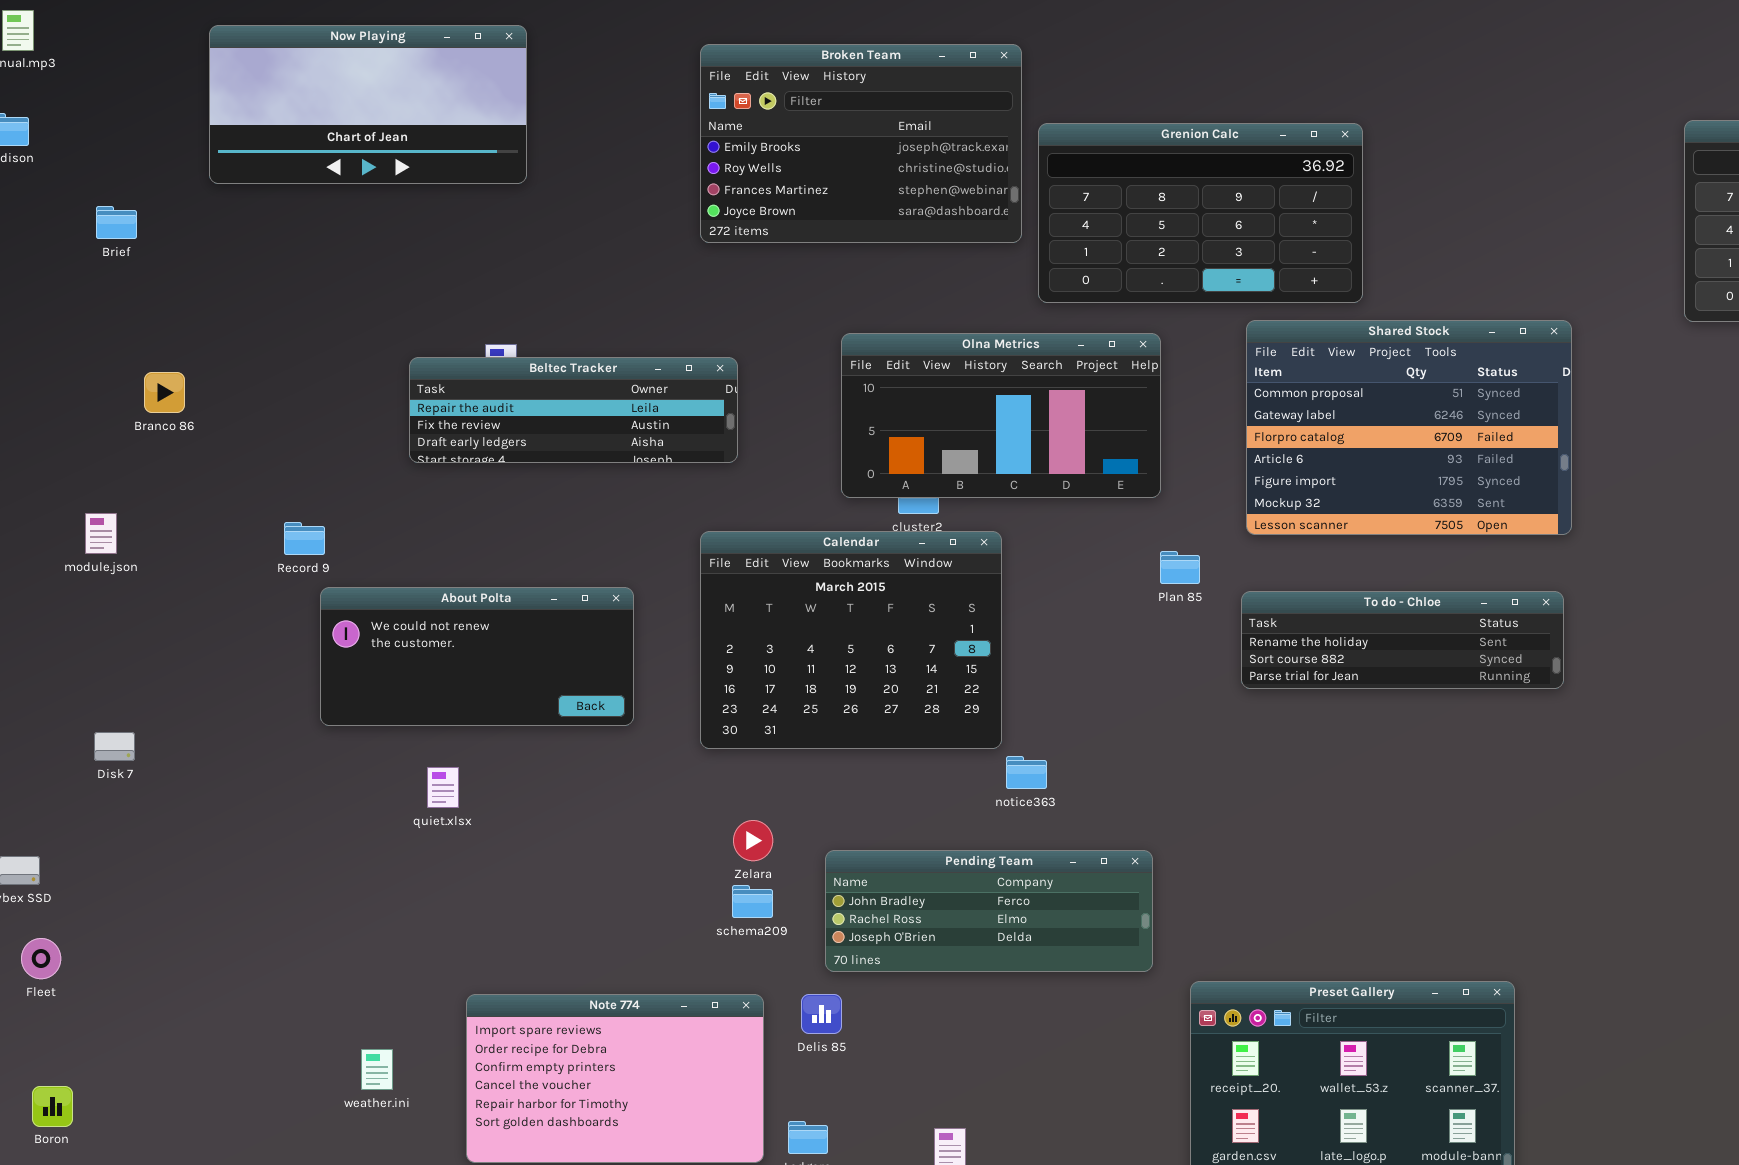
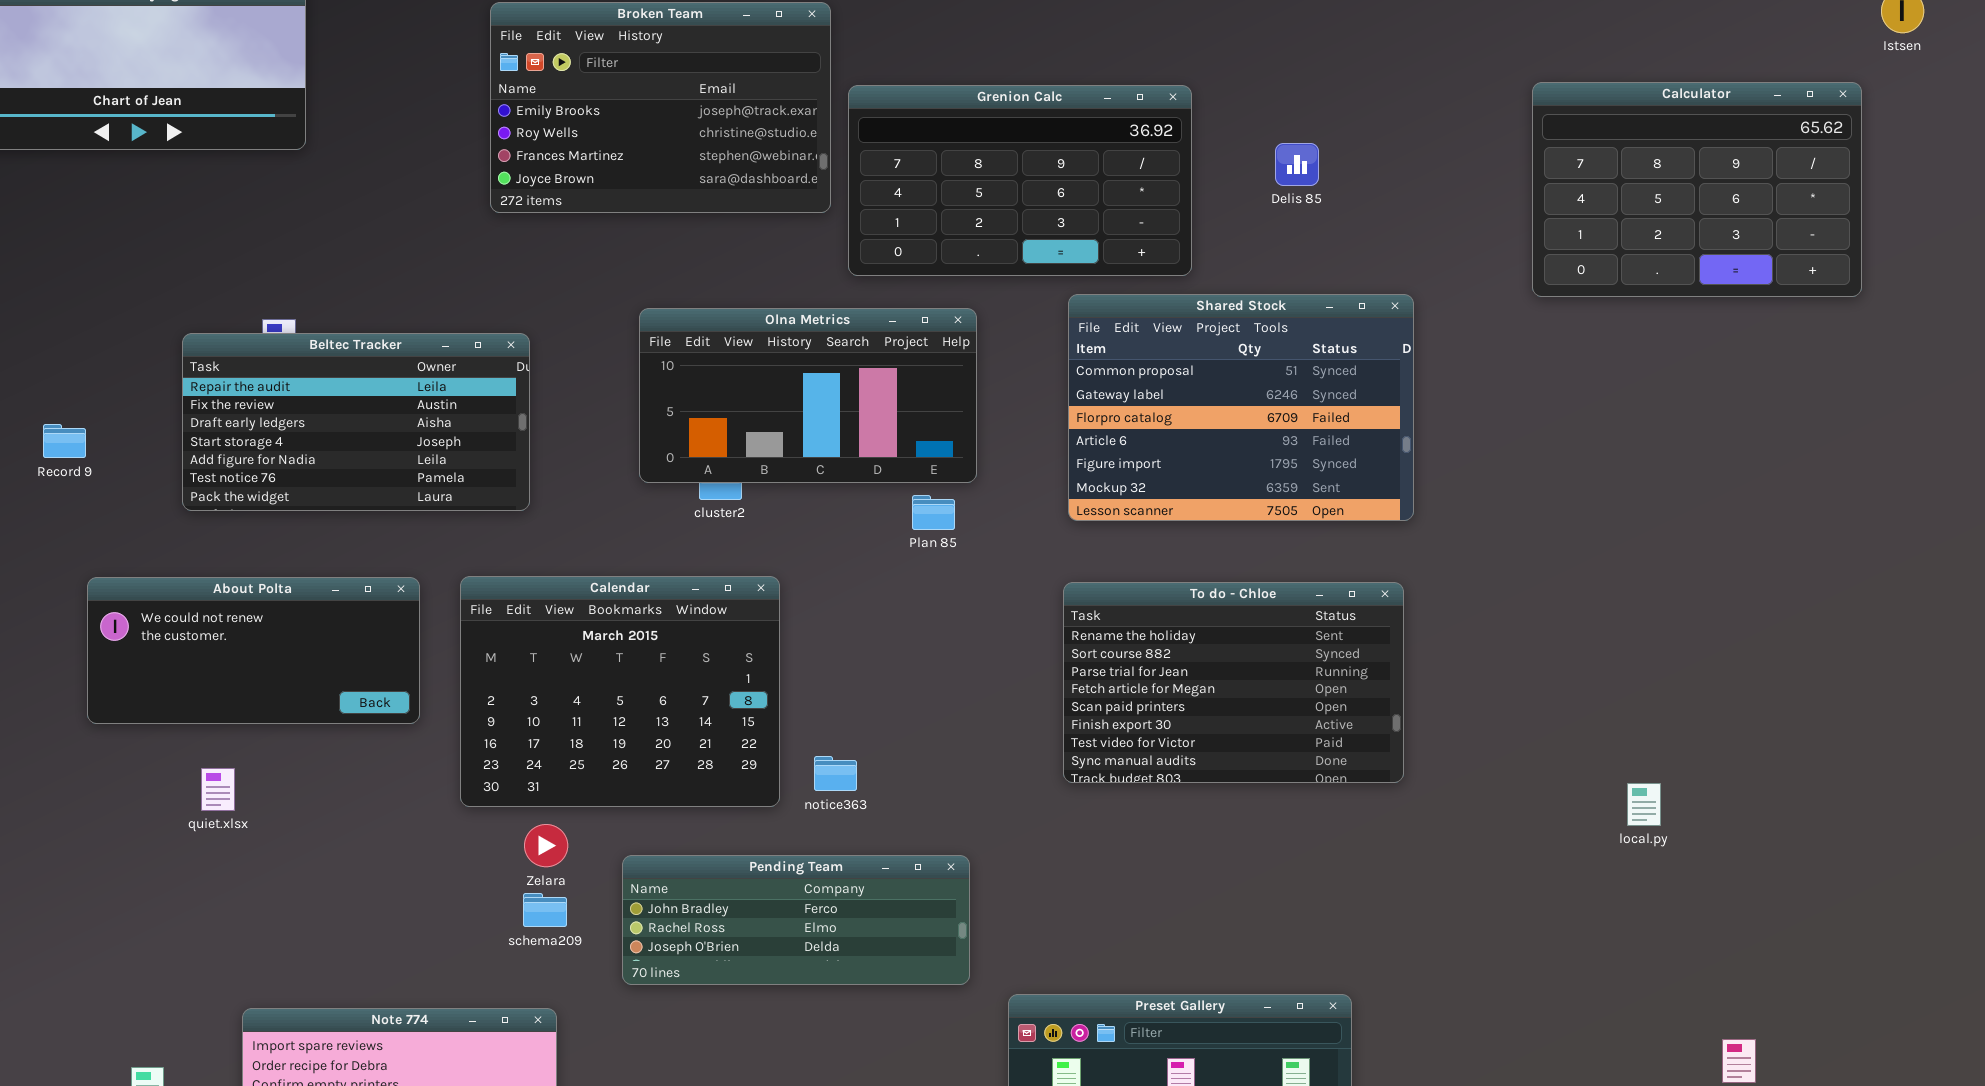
Beltec Tracker: [409,357,738,463] -> [182,333,530,511], resized
Record 9: [284,522,325,555] -> [43,424,86,458], moved
Calendar: [700,531,1002,749] -> [460,576,780,807], moved
Plan 85: [1160,551,1200,584] -> [912,495,955,530], moved
To do - Chloe: [1241,591,1564,689] -> [1063,582,1404,783], resized
Delis 85: [801,994,842,1034] -> [1275,143,1319,186], moved

